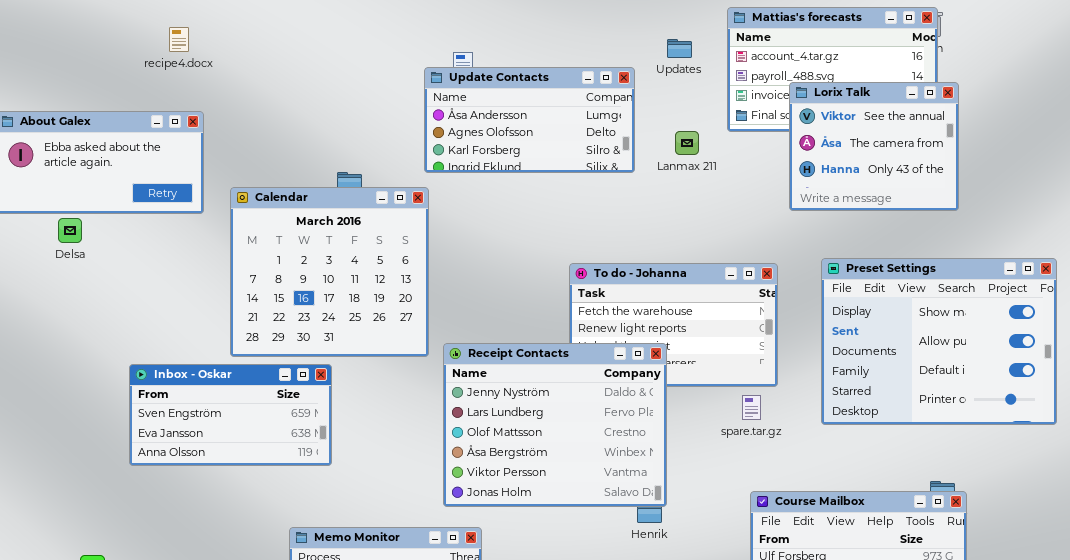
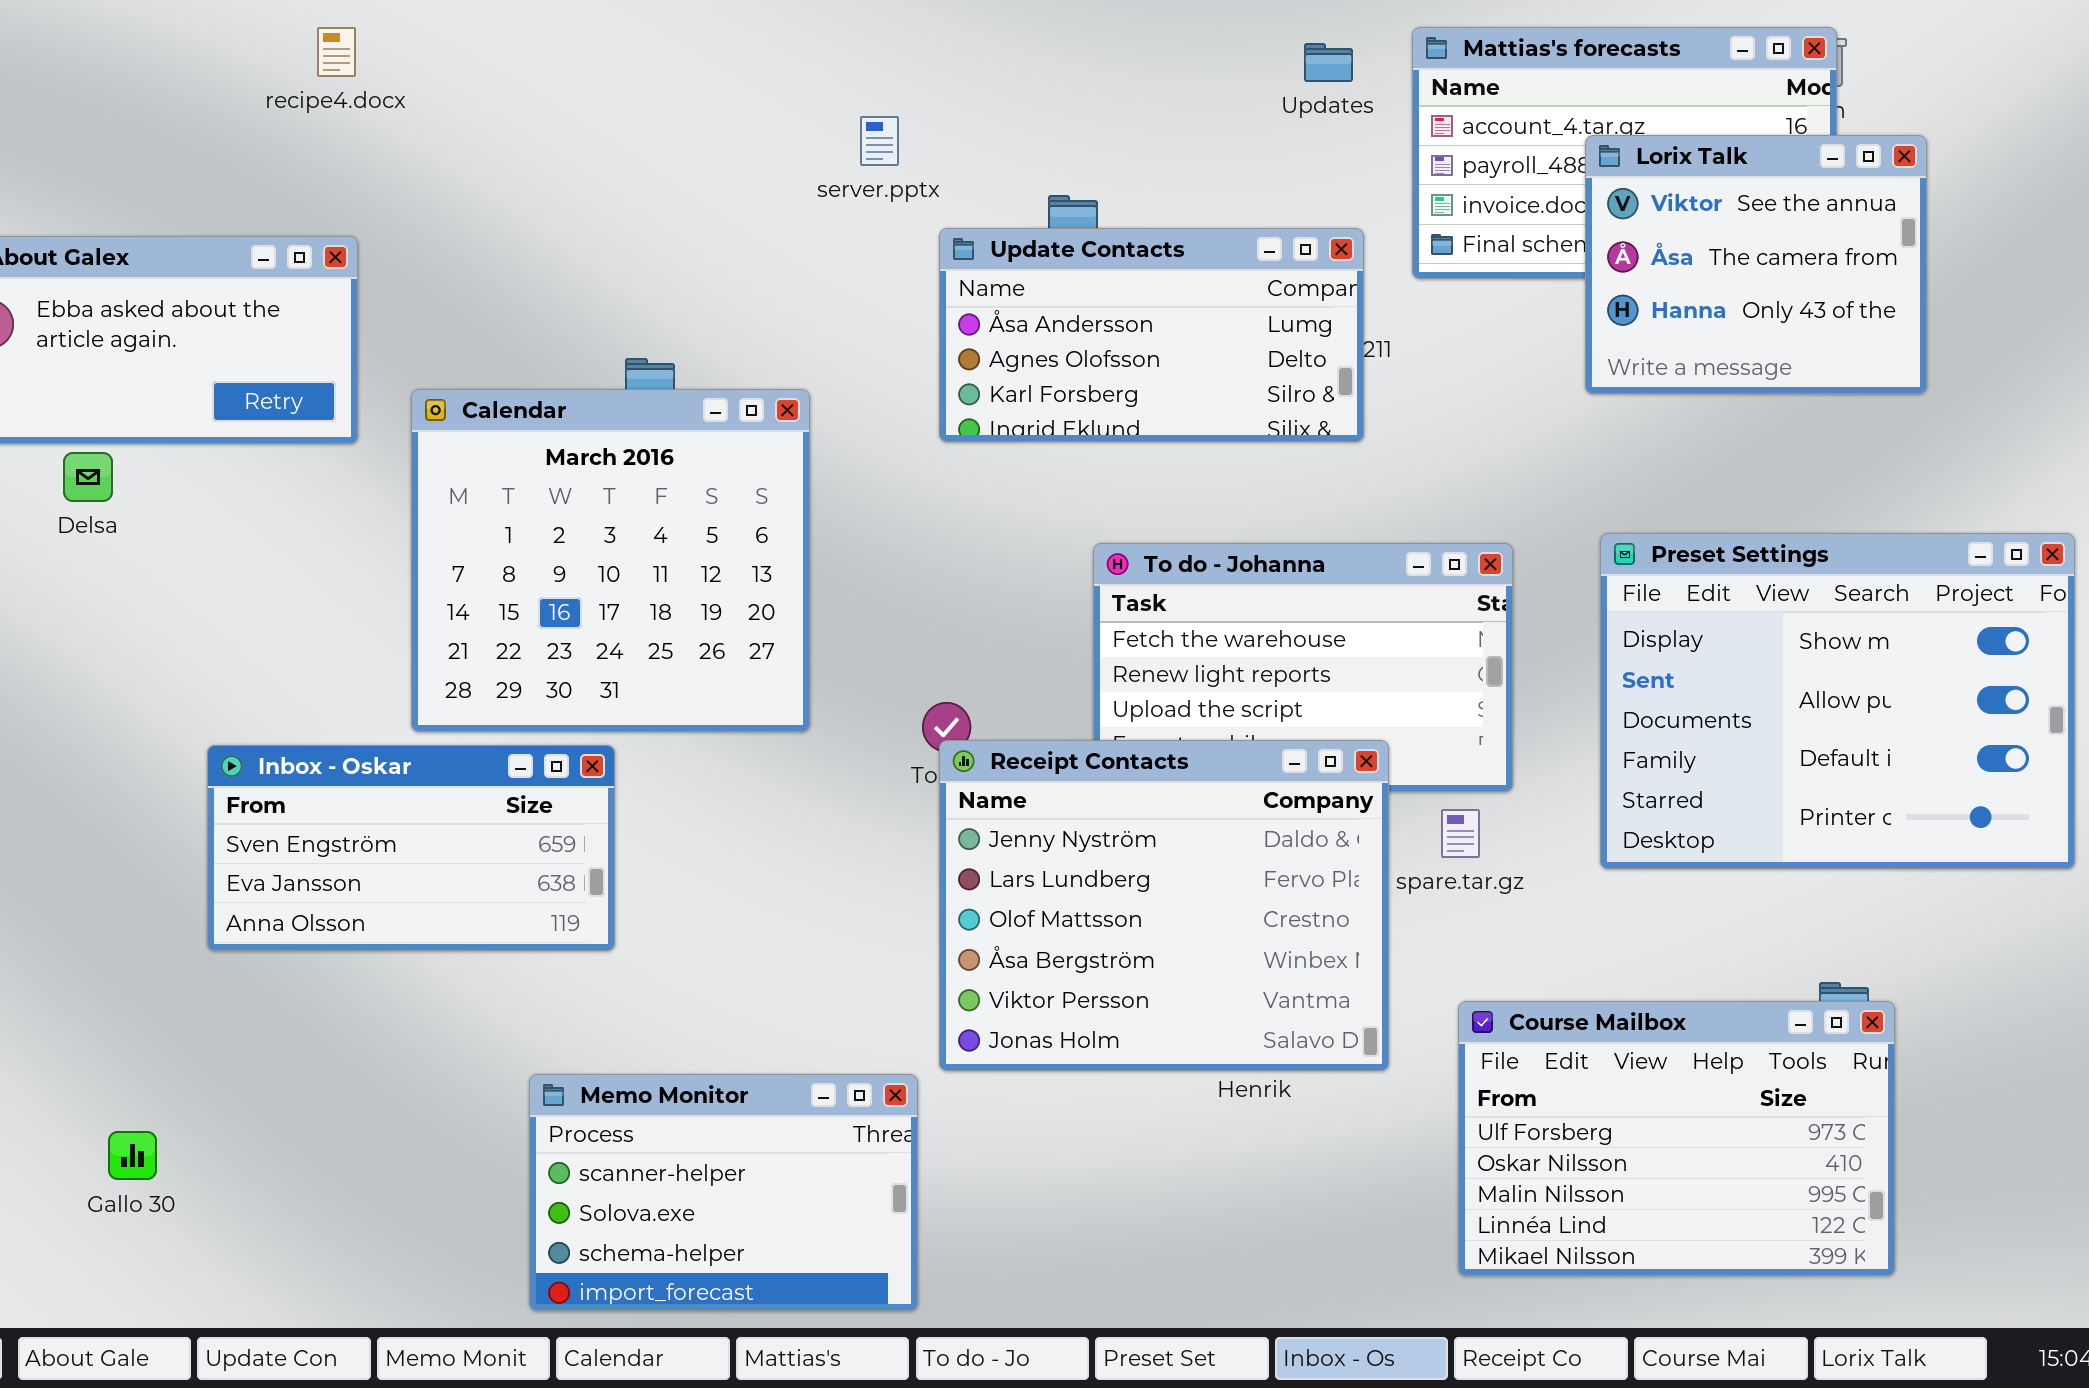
recipe4.docx: [169,27,189,52] -> [317,27,356,77], moved
Updates: [667,39,692,58] -> [1304,43,1353,82], moved
Update Contacts: [424,67,635,173] -> [939,228,1364,442], moved
Lorix Talk: [789,82,959,211] -> [1585,135,1927,394], moved
Receipt Contacts: [443,343,667,507] -> [939,740,1389,1071], moved

